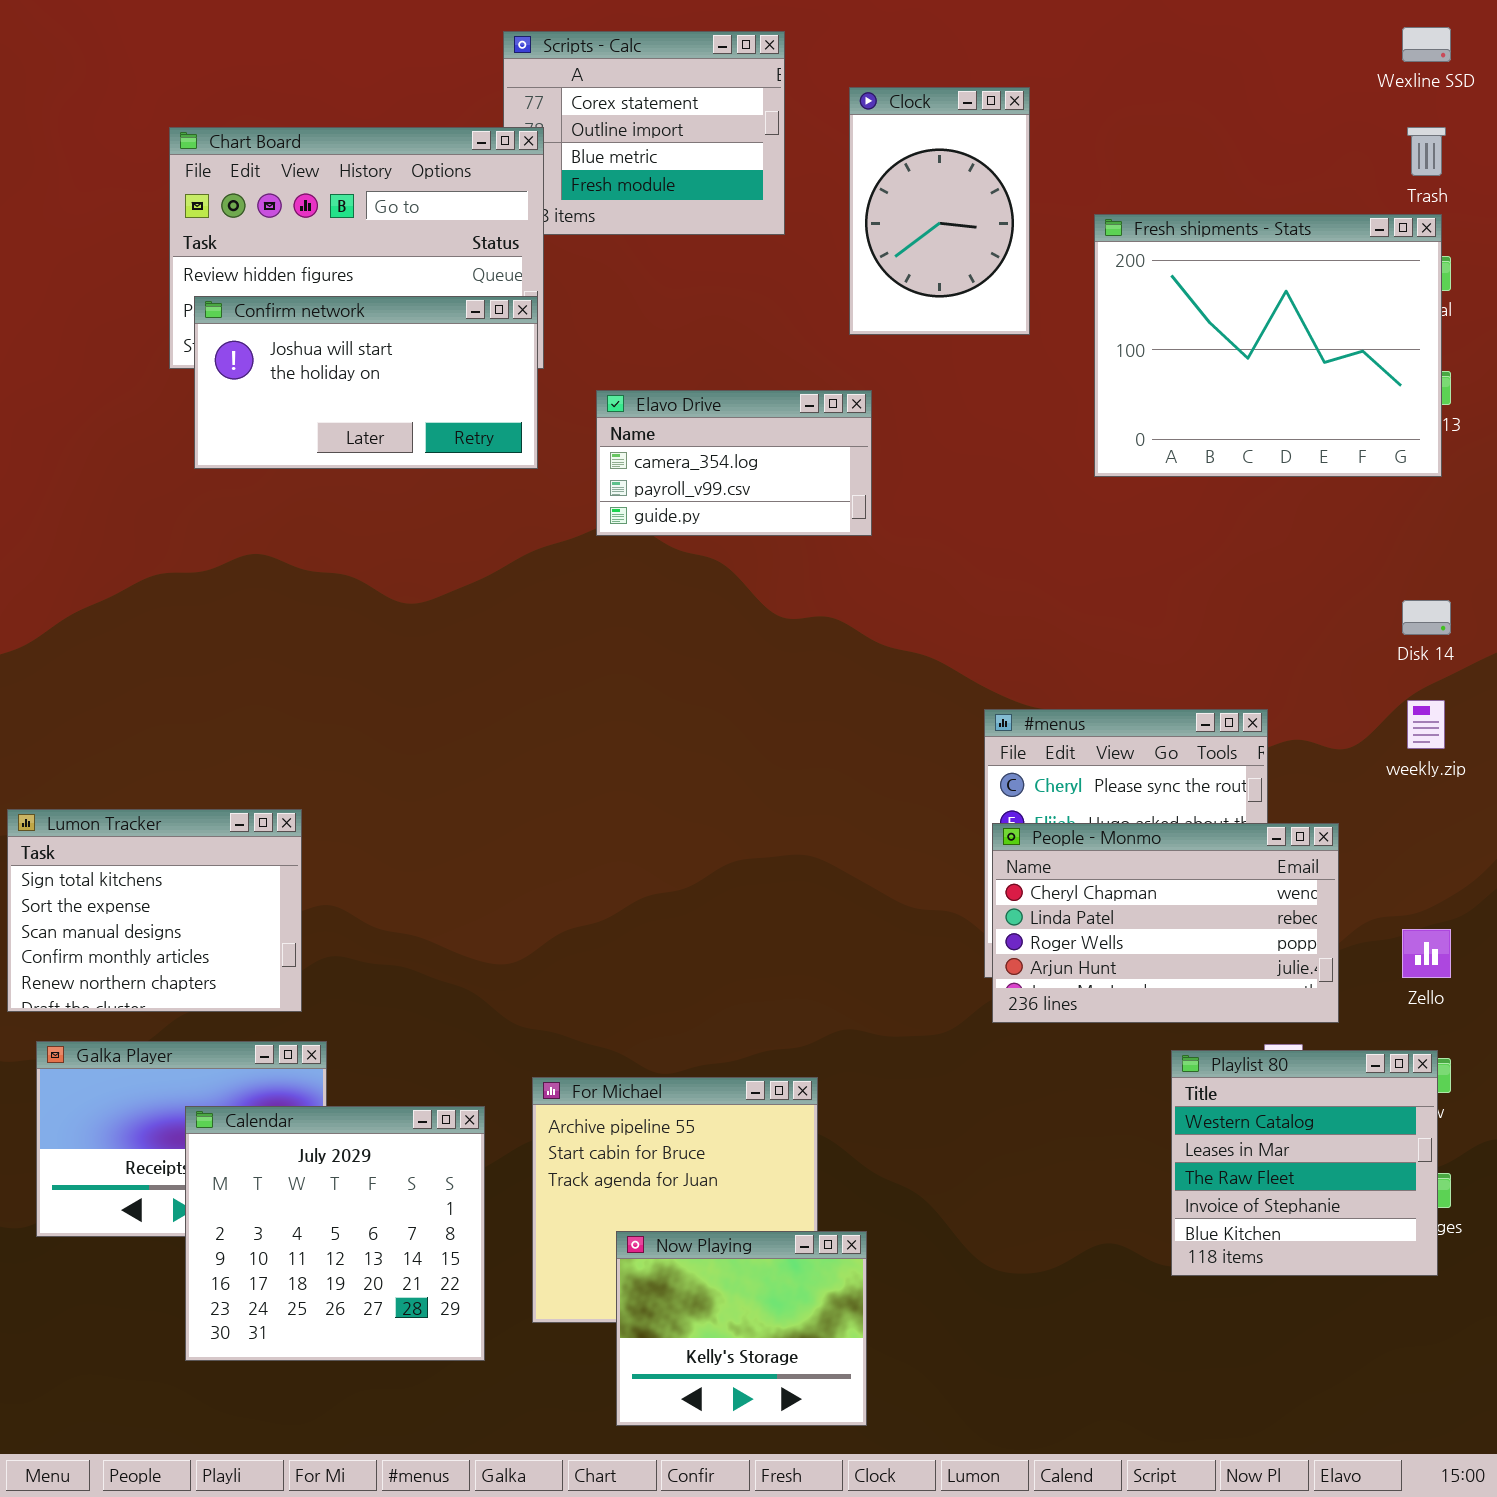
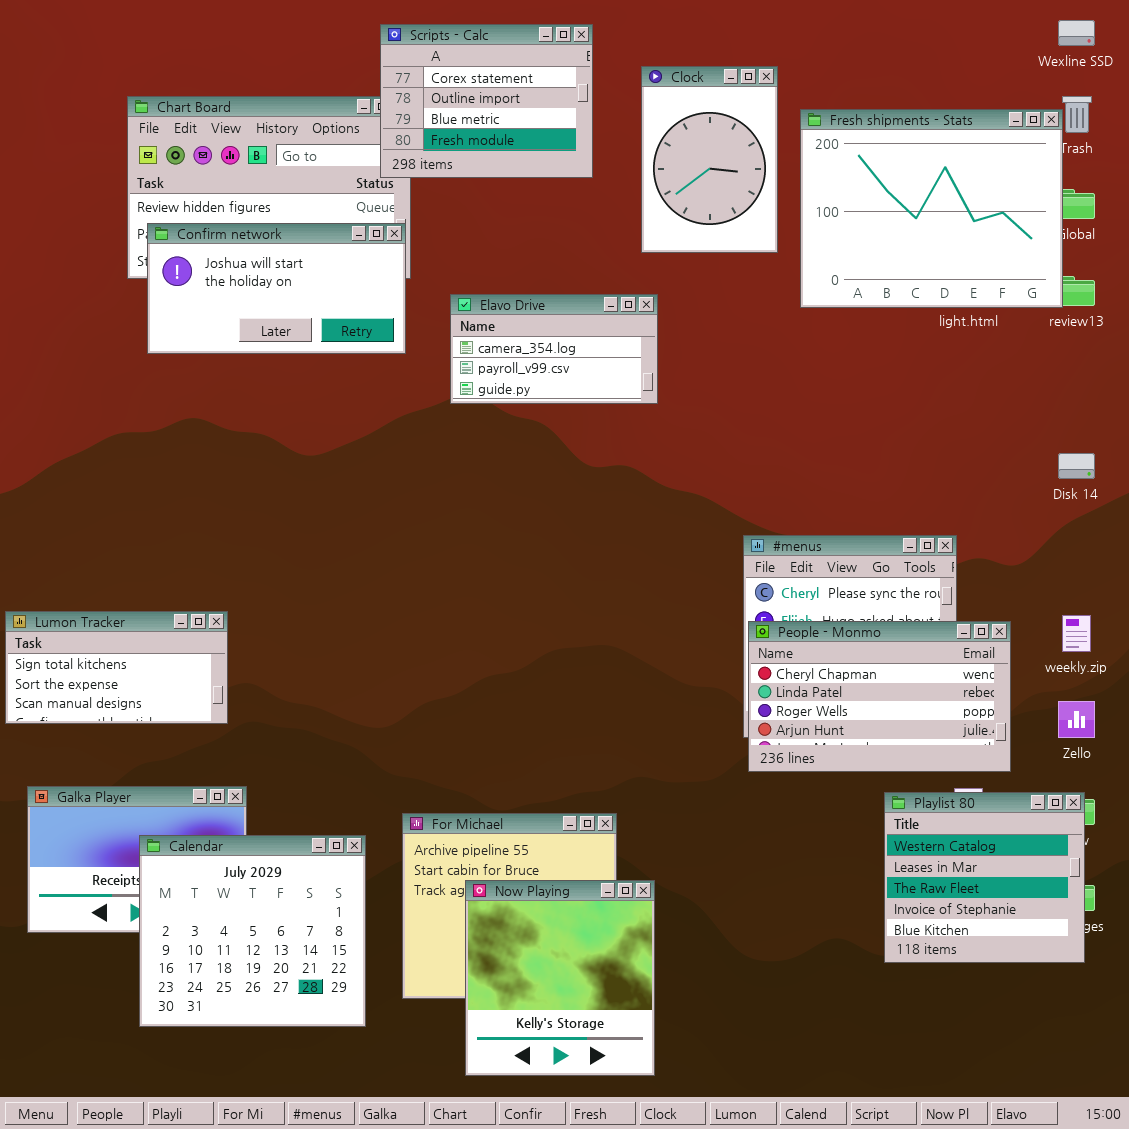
Scripts - Calc: [503,31,785,235] -> [380,24,593,178], raised
Fresh shipments - Stats: [1094,214,1442,477] -> [800,109,1063,308], moved
weekly.zip: [1407,700,1445,749] -> [1062,615,1091,652], moved
Lumon Tracker: [7,809,302,1012] -> [5,611,228,724], resized
Now Playing: [616,1231,867,1426] -> [465,880,655,1076], resized

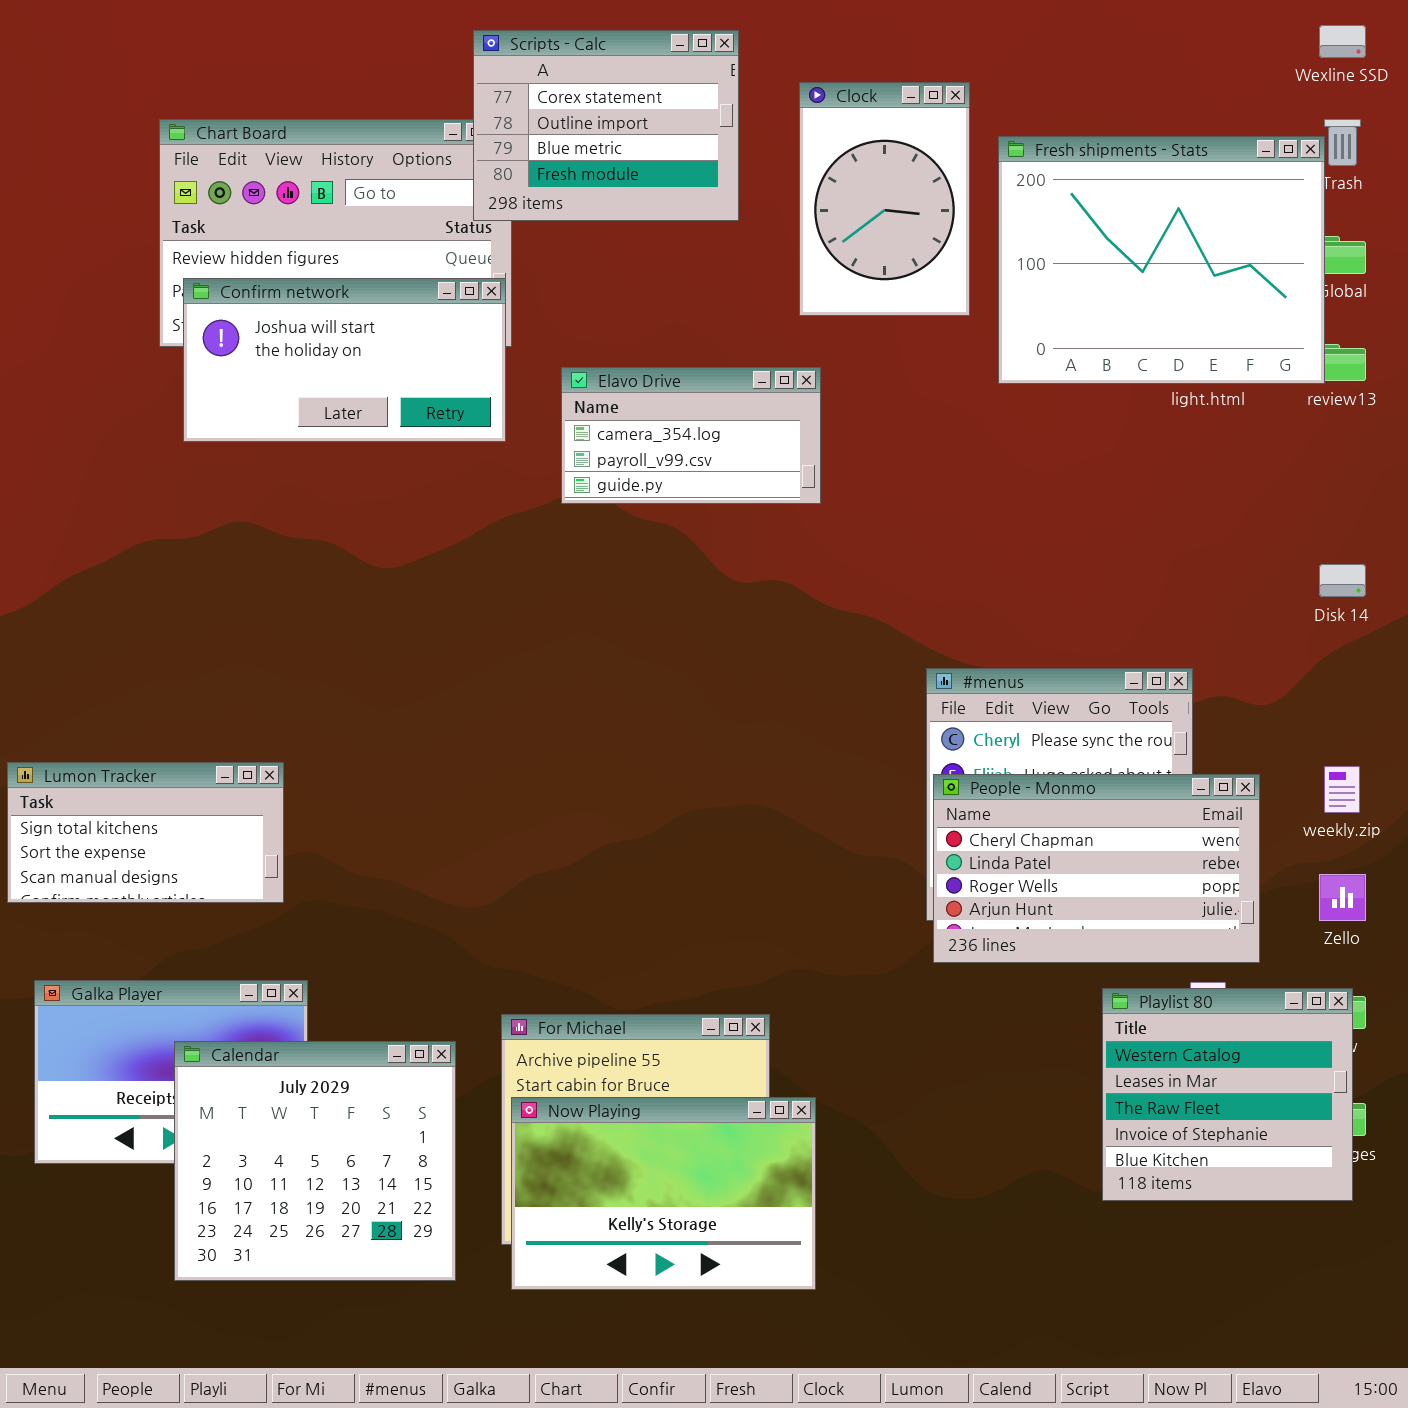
Now Playing: [465,880,655,1076] -> [511,1097,816,1290], resized

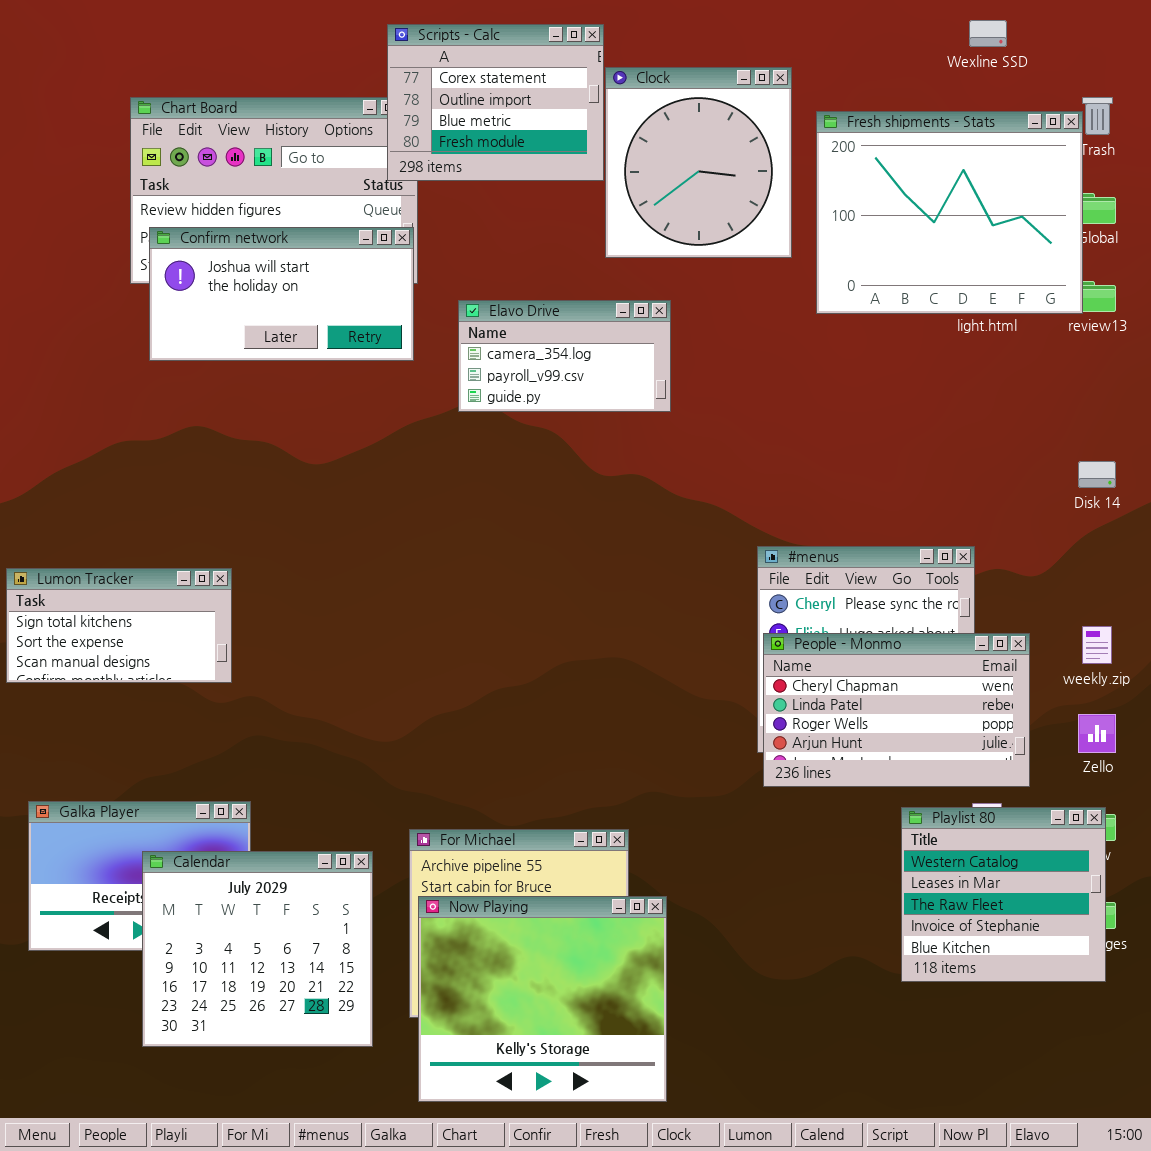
Wexline SSD: [1319,25,1366,58] -> [969,20,1007,47], moved
Clock: [799,82,970,316] -> [605,67,792,258], resized
Lumon Tracker: [7,762,284,903] -> [6,568,232,683], moved
Now Playing: [511,1097,816,1290] -> [418,896,667,1102], resized

